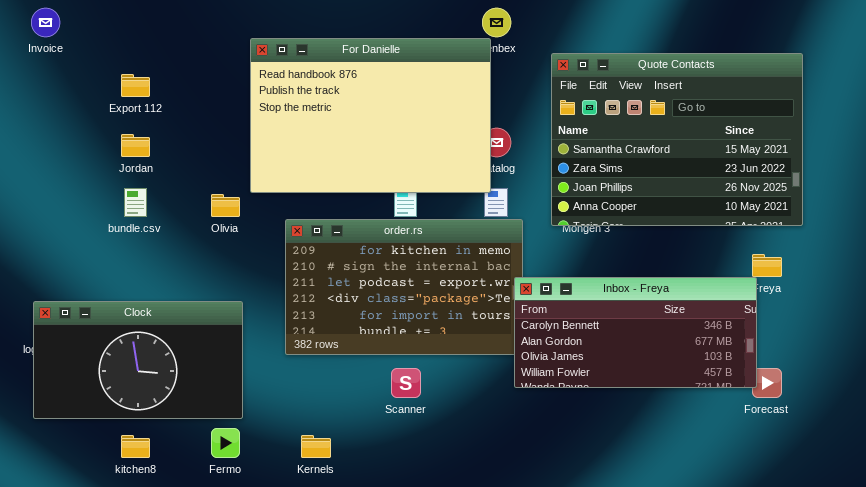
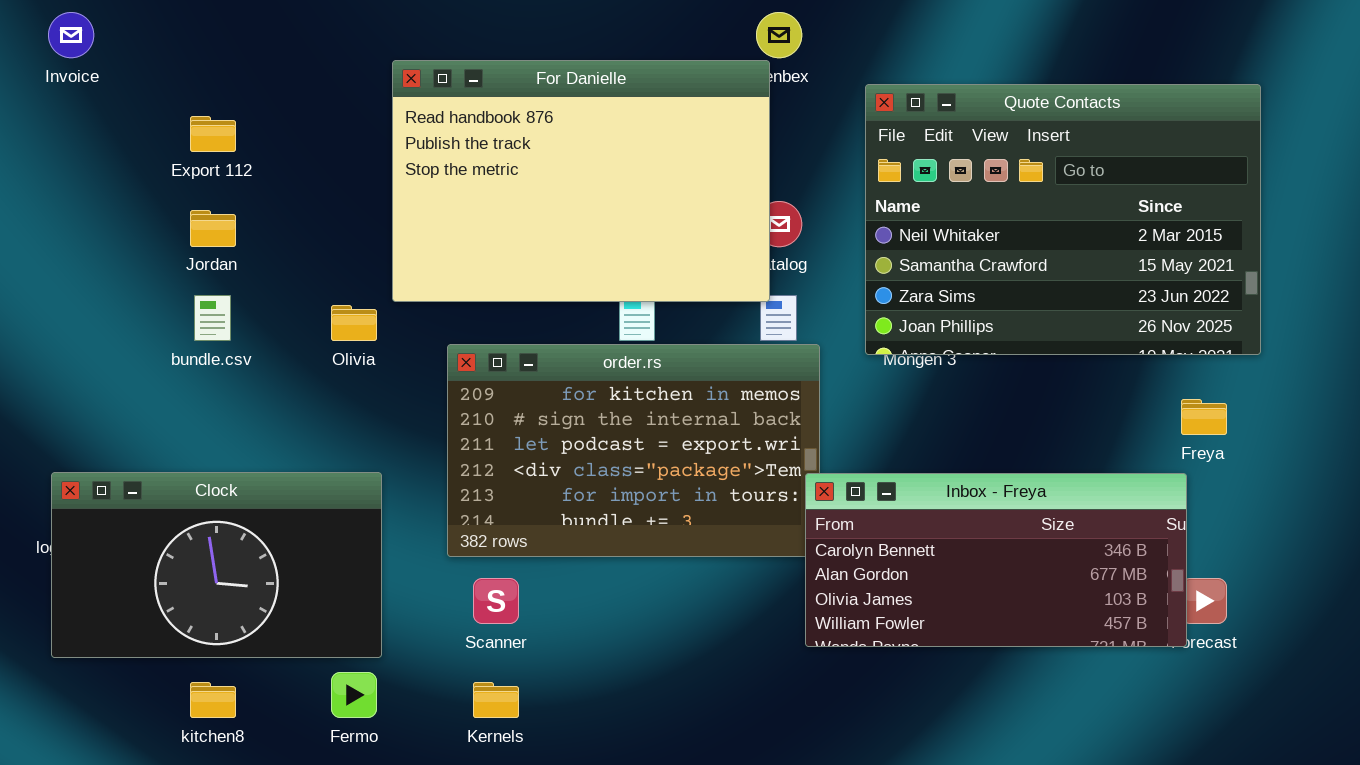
Quote Contacts: [551,53,803,226] -> [865,84,1261,355], scrolled up 1 row
Inbox - Freya: [514,277,757,388] -> [805,473,1187,647], moved
Scanner: [391,368,421,398] -> [473,578,519,624], moved

